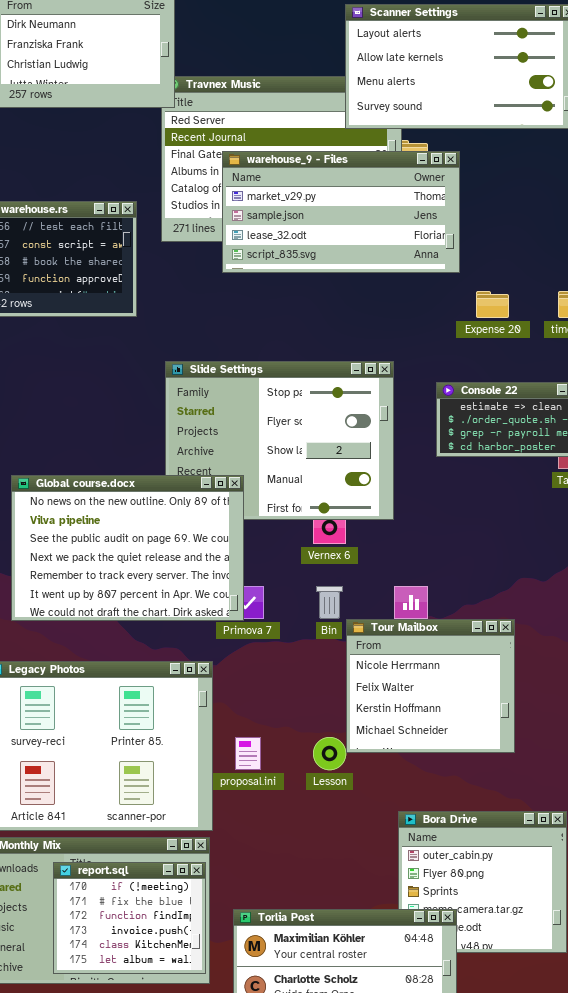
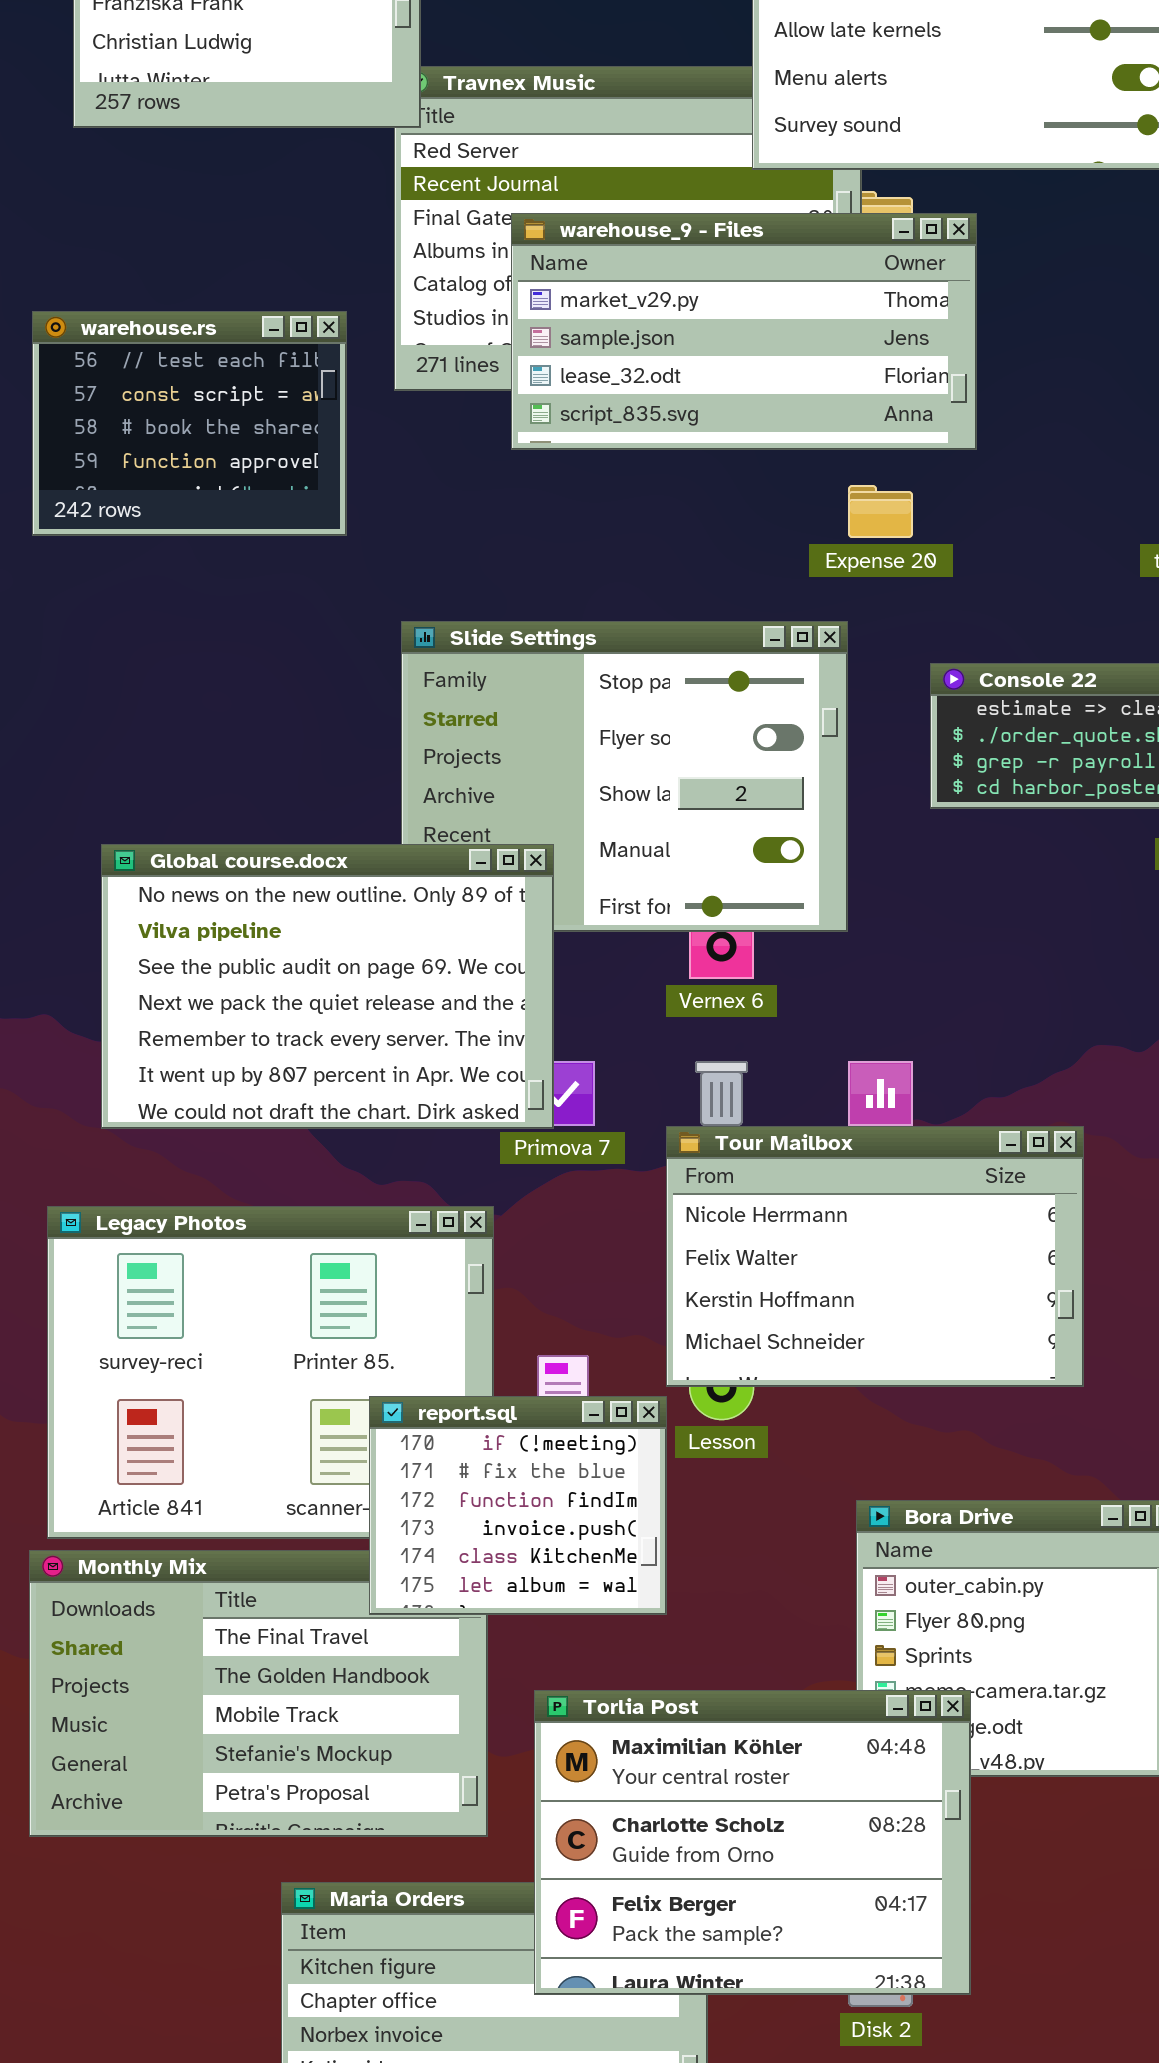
Expense 20: [476,291,509,318] -> [848,485,913,538], moved
Tour Mailbox: [346,619,515,753] -> [666,1126,1084,1387], resized
report.sql: [53,862,206,974] -> [369,1396,667,1615], moved

